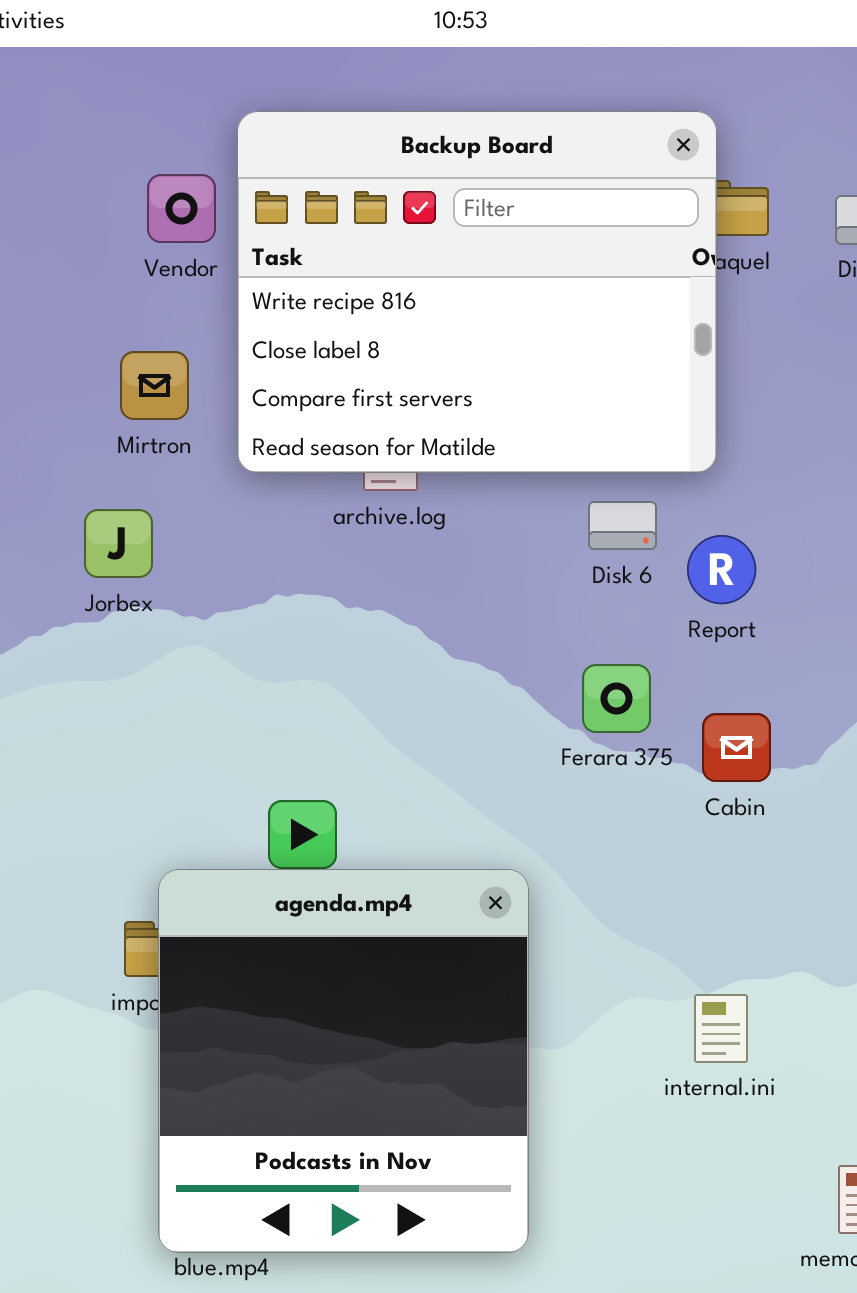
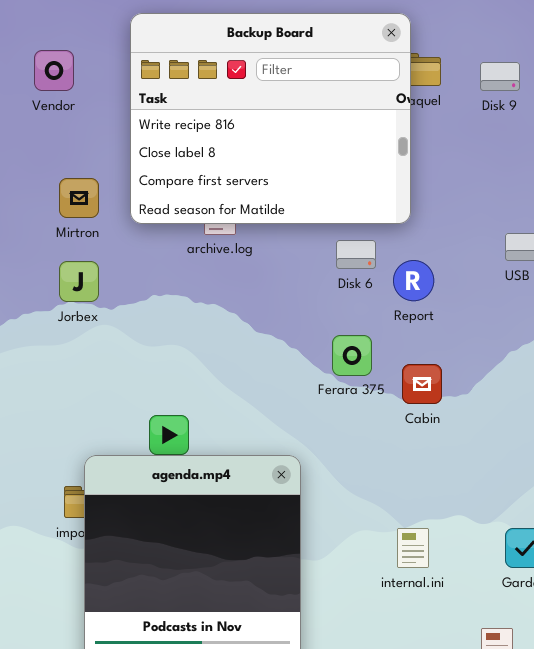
Vendor: [147,174,216,243] -> [34,50,74,91], moved
Mirtron: [120,351,189,420] -> [59,178,99,218], moved
Jorbex: [84,509,153,578] -> [59,261,99,302], moved

